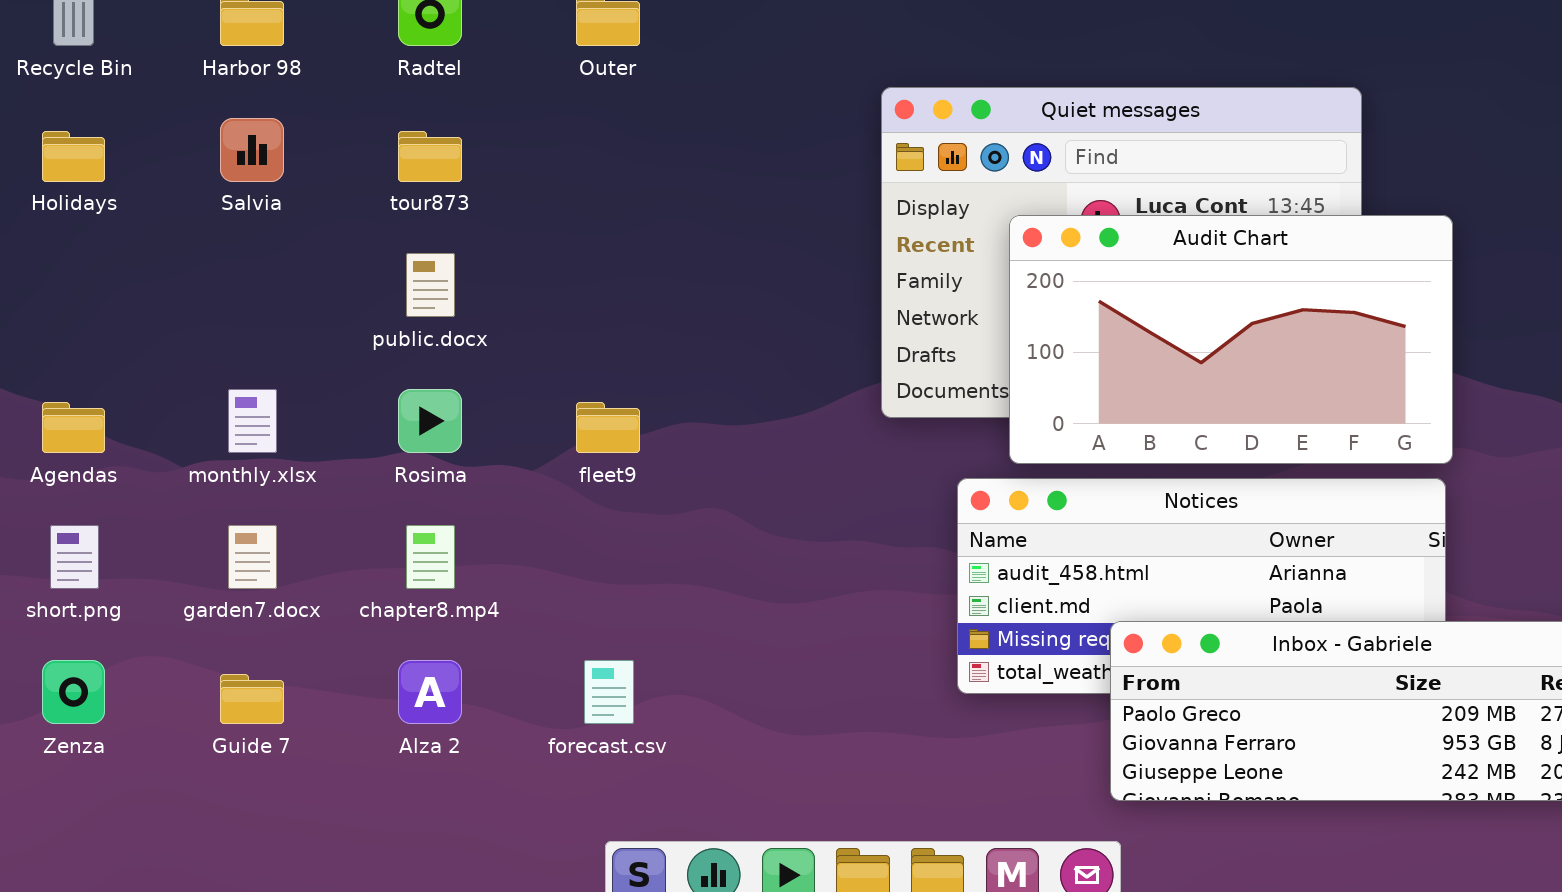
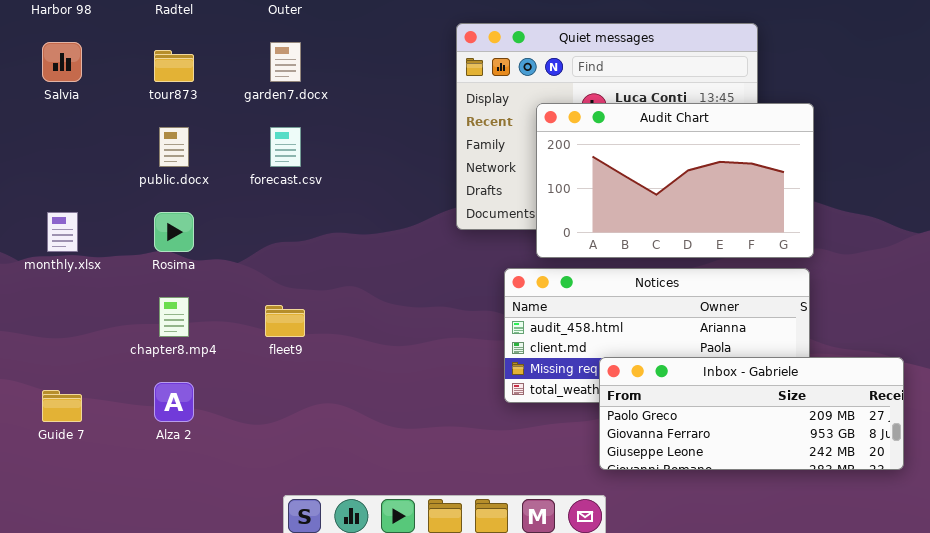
fleet9: [576,402,640,453] -> [265,305,305,337], moved
garden7.docx: [228,525,277,589] -> [270,42,301,82], moved
forecast.csv: [584,660,634,724] -> [270,127,301,167], moved

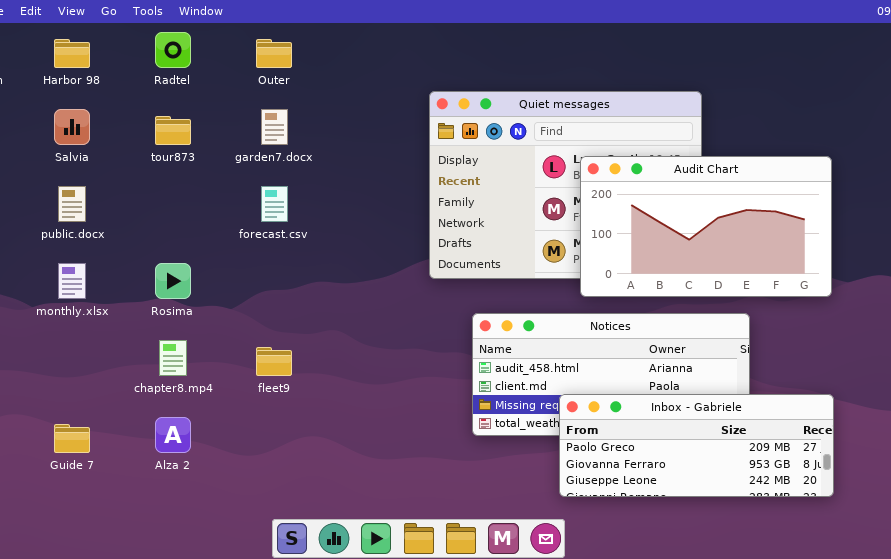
Audit Chart: [536,103,814,258] -> [580,156,832,297], moved
public.docx: [159,127,189,167] -> [58,186,86,222], moved

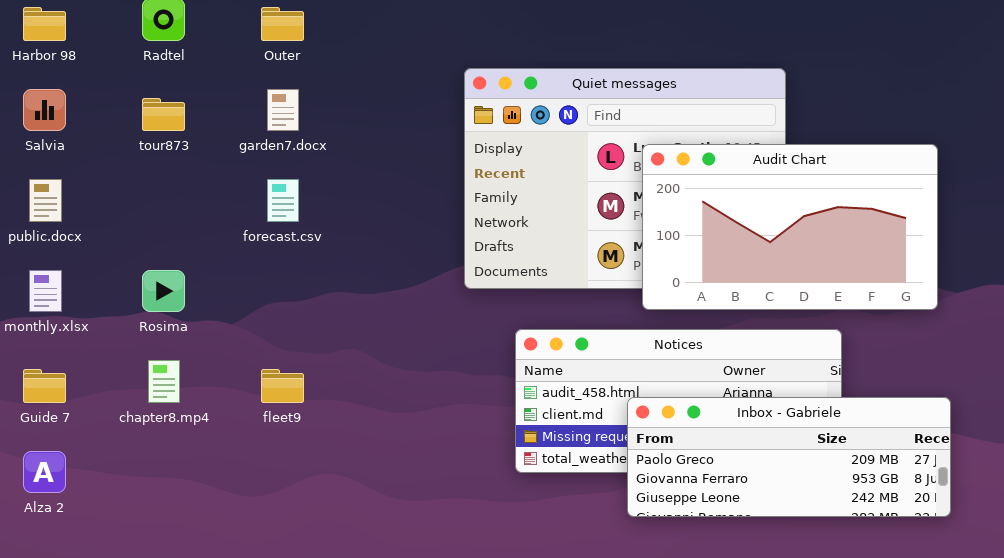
Inbox - Gabriele: [559,394,834,497] -> [627,397,951,517], moved
Alza 2: [155,417,191,453] -> [23,451,66,493], moved
Guide 7: [54,424,90,453] -> [23,369,66,403], moved

